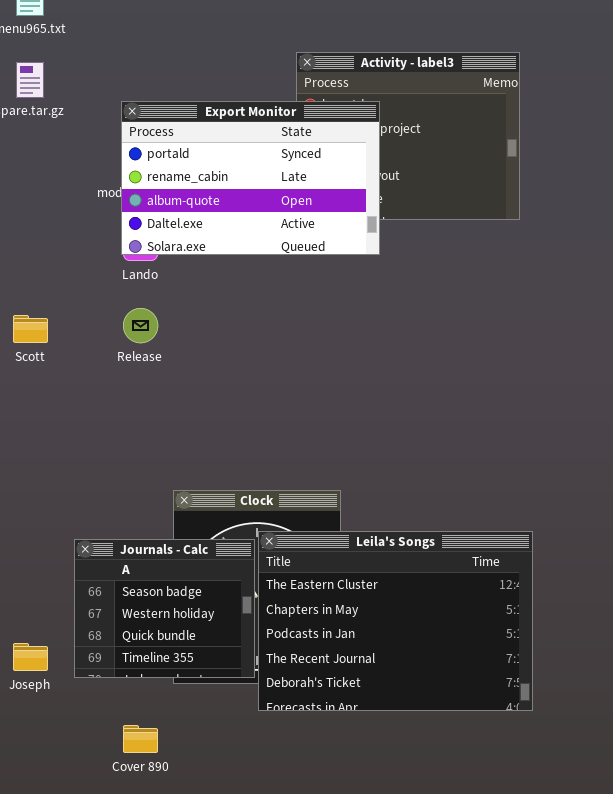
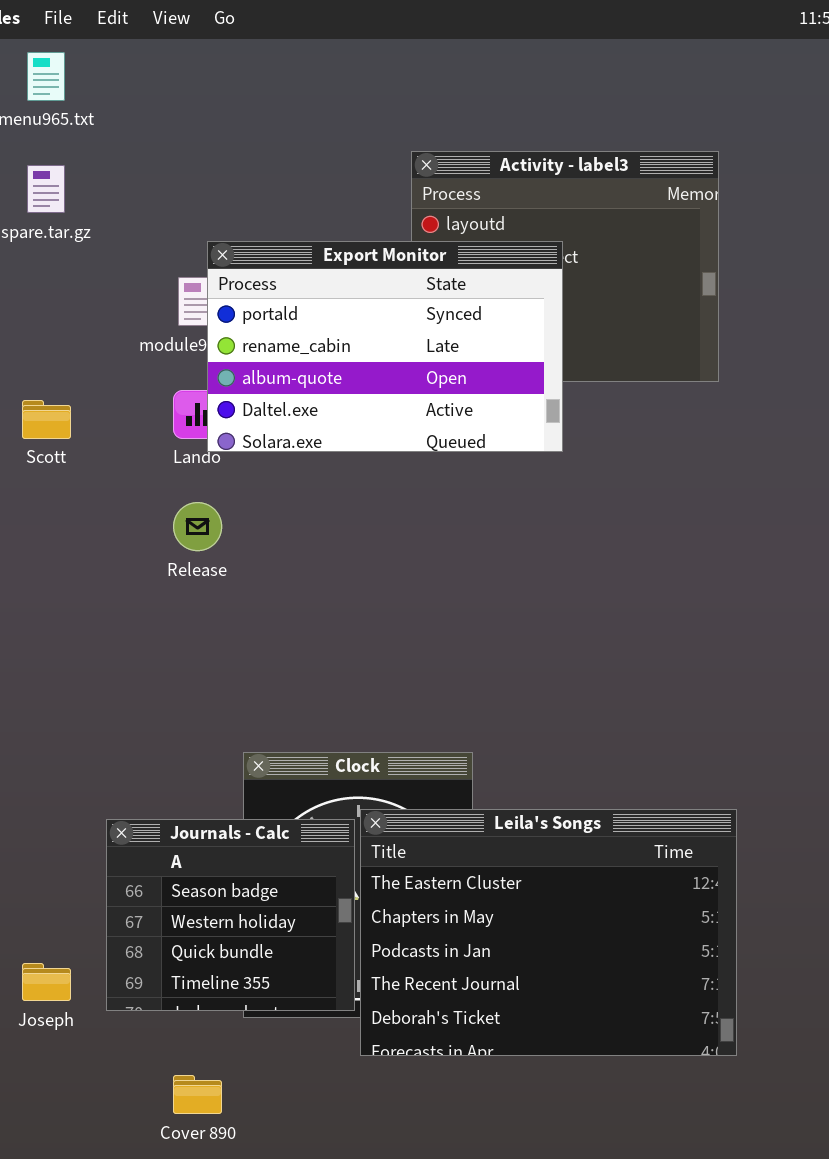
Export Monitor: [121,101,380,255] -> [207,241,563,452], moved
Scott: [13,315,48,343] -> [22,400,71,439], moved

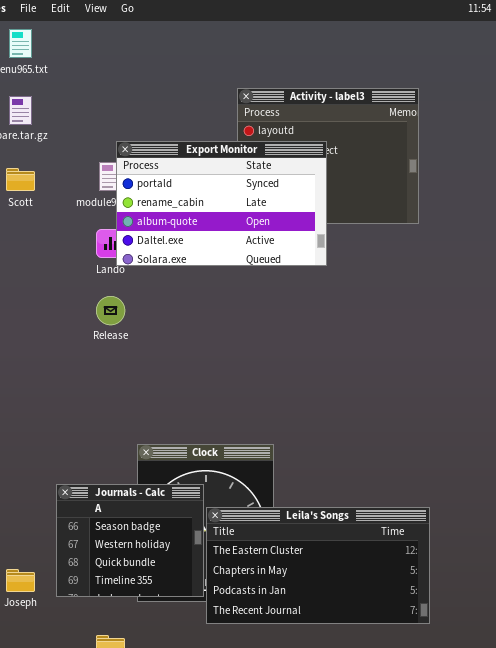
Scott: [22,400,71,439] -> [6,168,35,191], moved
Leila's Songs: [360,809,737,1056] -> [206,507,430,624], resized

